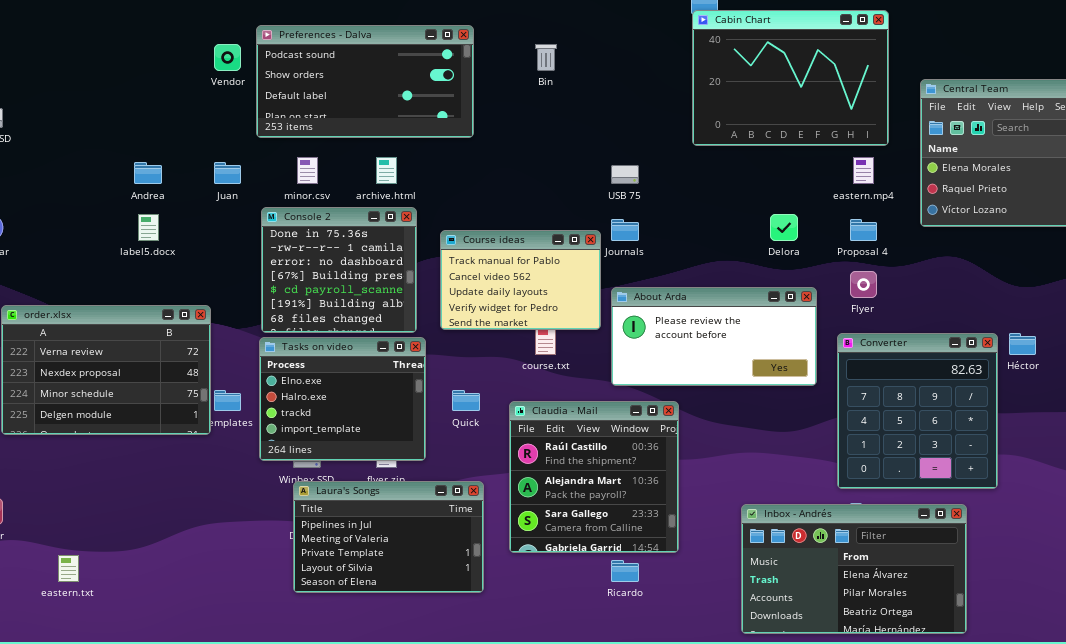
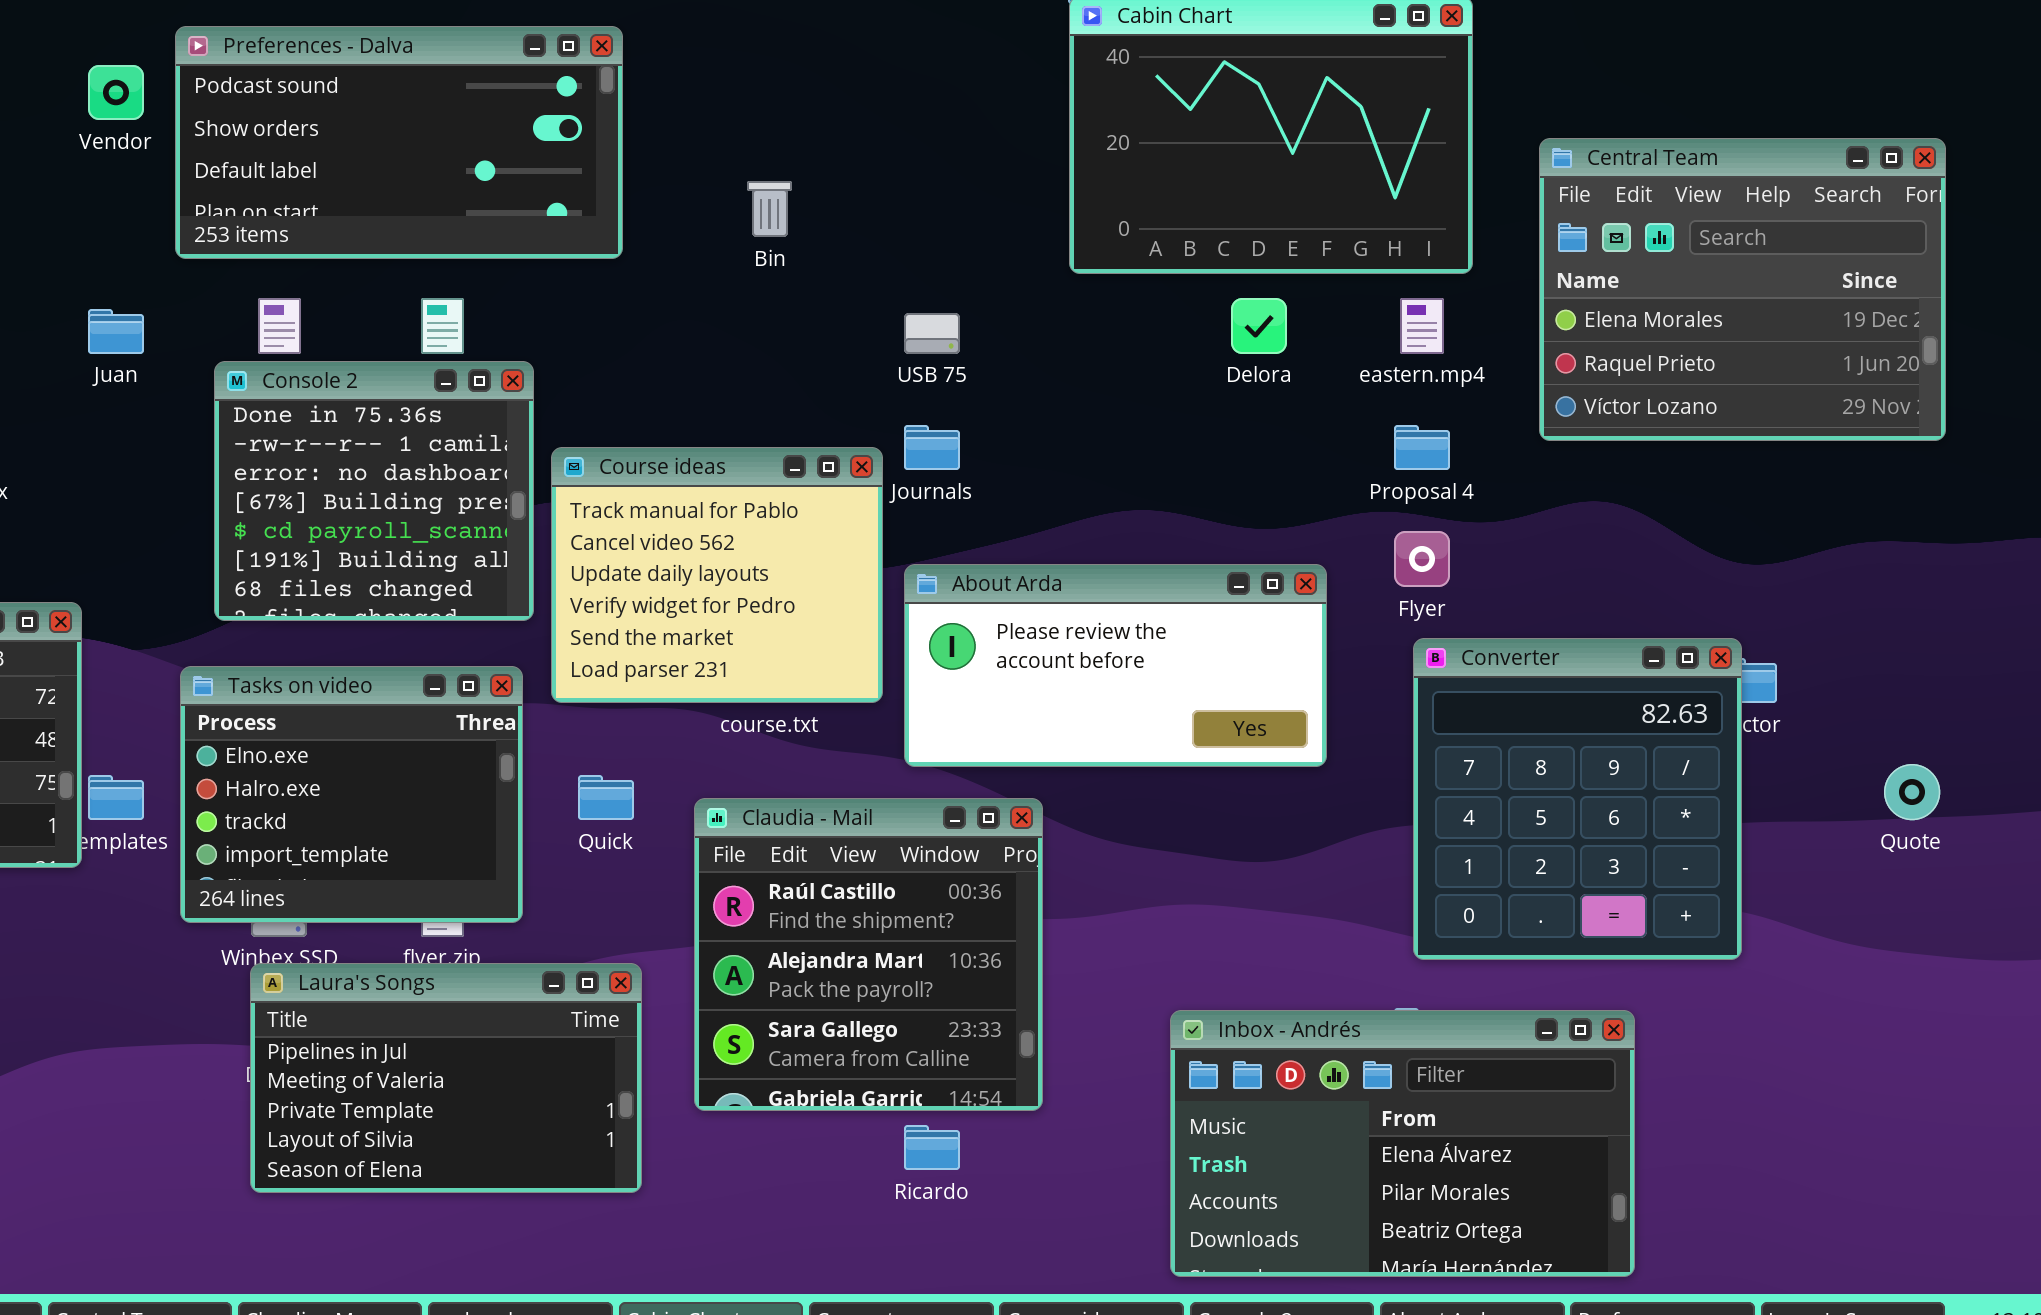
Bin: [535,44,557,71] -> [747,181,792,237], moved
Console 2: [261,207,417,333] -> [214,361,534,621], moved
Delora: [770,214,798,241] -> [1231,298,1287,354], moved
Course ideas: [440,230,601,330] -> [551,447,883,703], resized
Converter: [837,333,998,489] -> [1413,638,1742,960], moved

